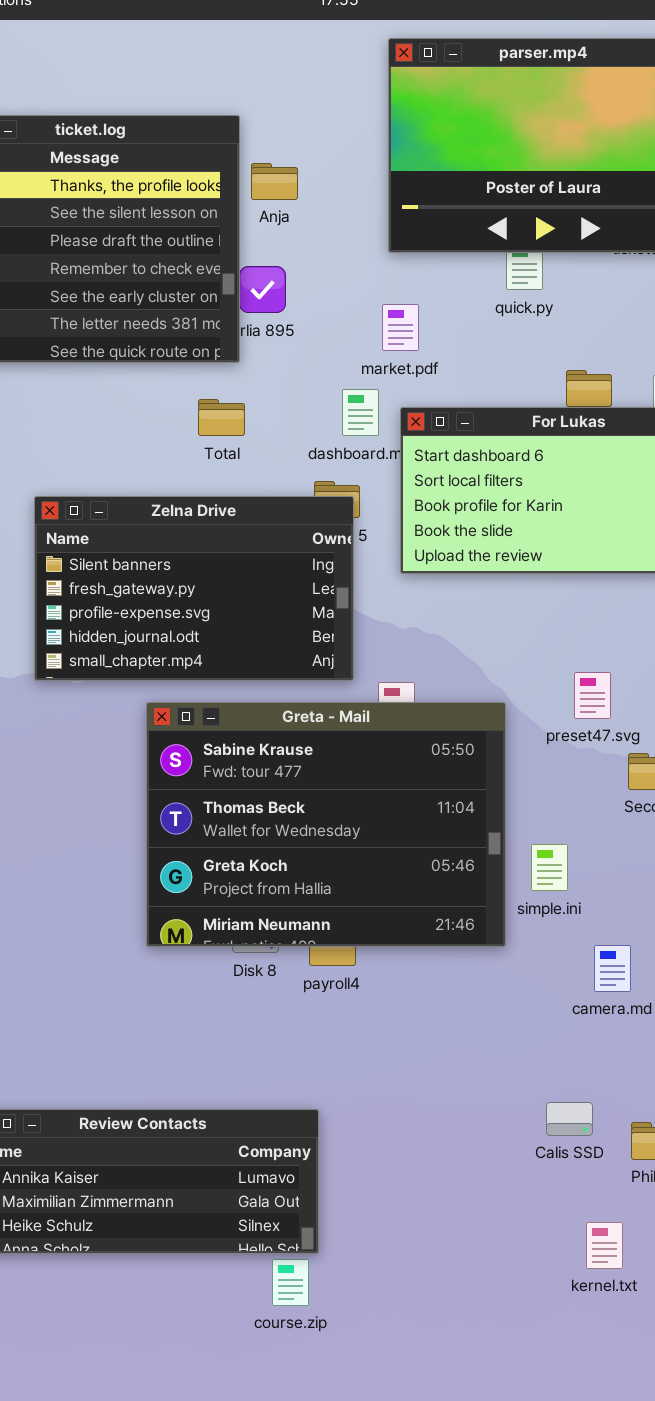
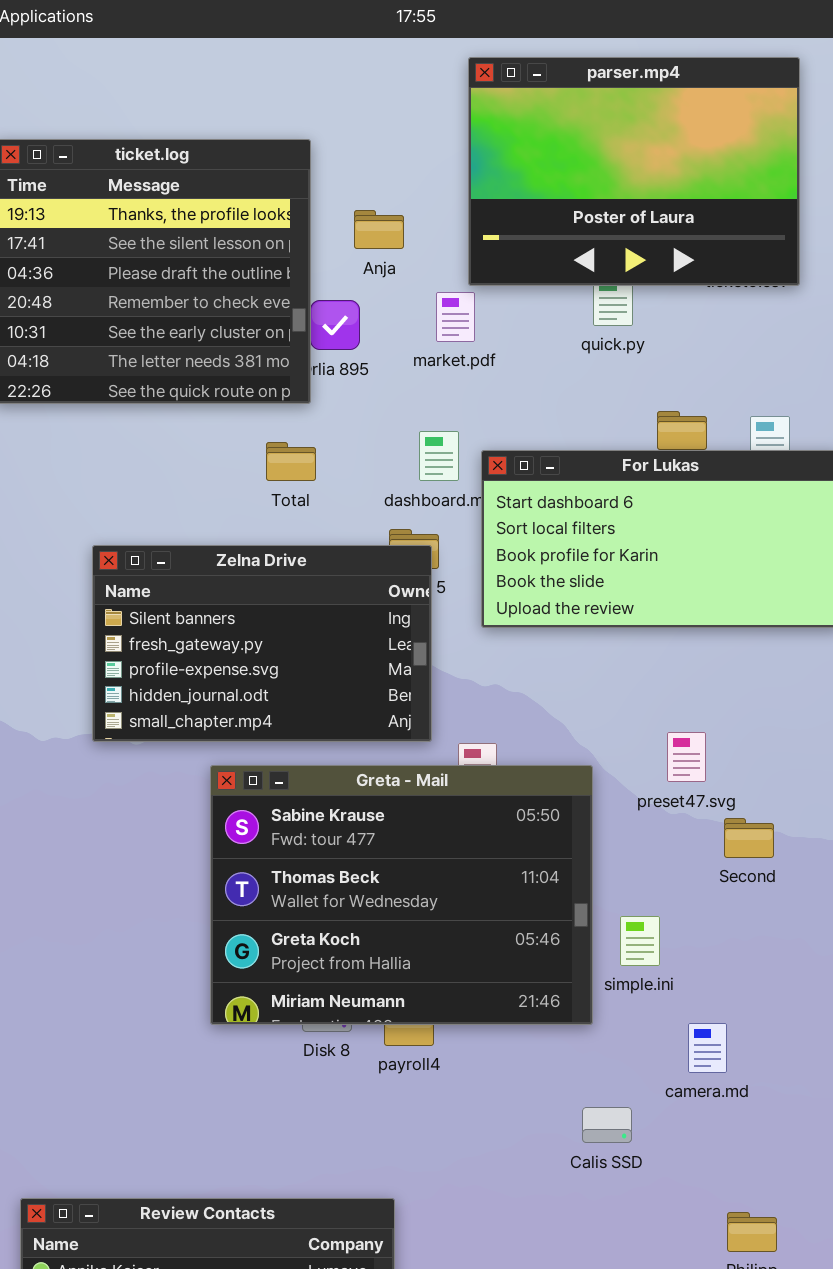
Anja: [251,163,298,200] -> [354,210,404,249], moved
market.pdf: [382,304,419,351] -> [436,292,475,342], moved
Calis SSD: [546,1102,593,1136] -> [582,1107,632,1143], moved

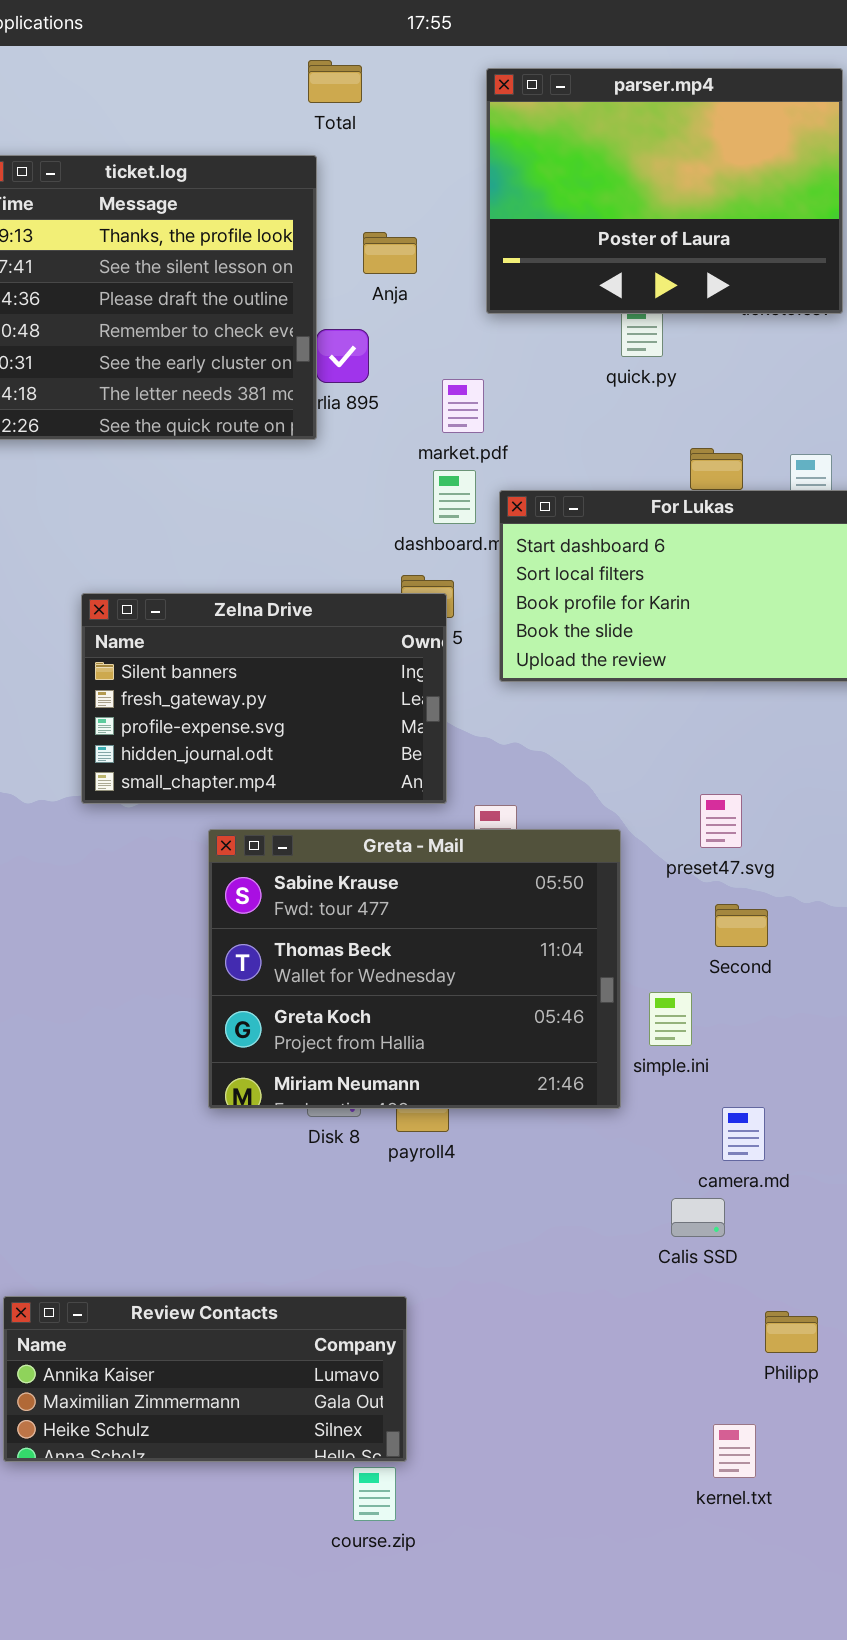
market.pdf: [436,292,475,342] -> [442,379,484,433], moved
Total: [266,442,316,481] -> [308,60,362,103], moved
Second: [724,818,774,858] -> [715,904,768,947], moved
Calis SSD: [582,1107,632,1143] -> [671,1198,725,1237], moved

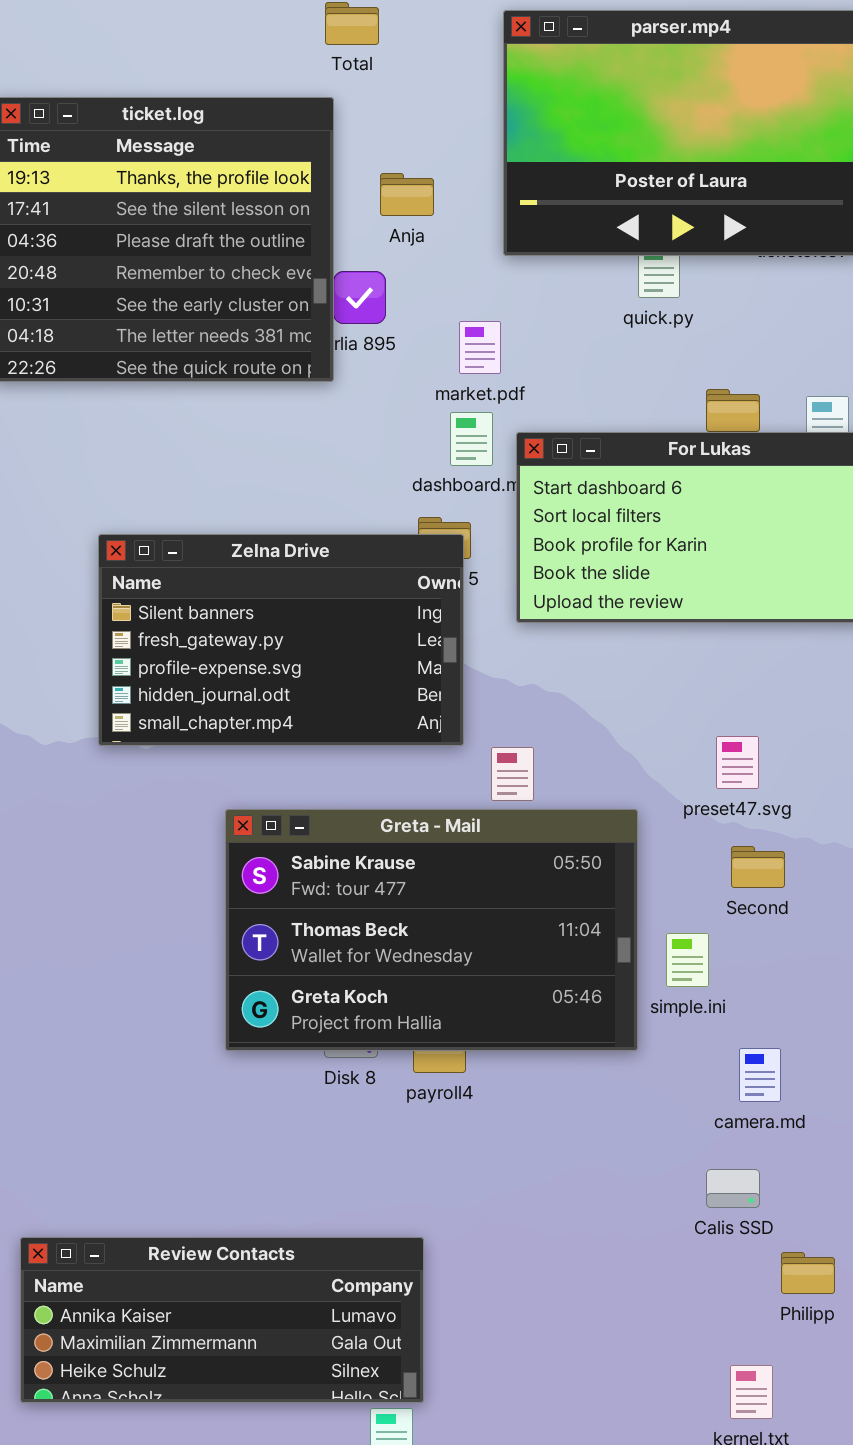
Greta - Mail: [208,829,621,1109] -> [225,809,638,1051], resized
Calis SSD: [671,1198,725,1237] -> [706,1169,760,1208], moved

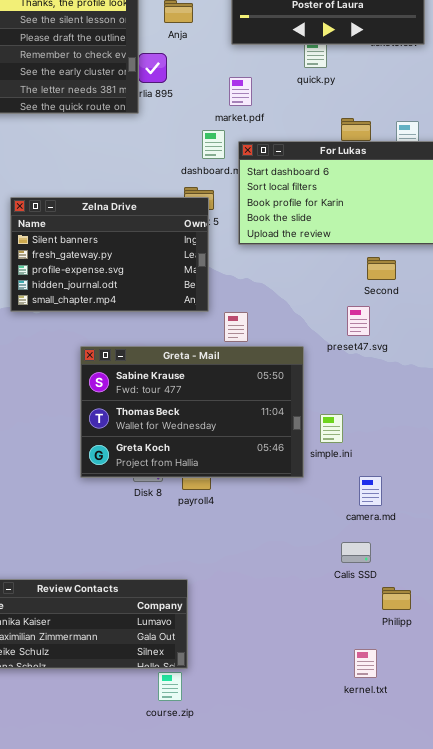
market.pdf: [459,321,501,374] -> [229,77,252,106], moved
Second: [731,846,785,888] -> [367,257,396,280], moved

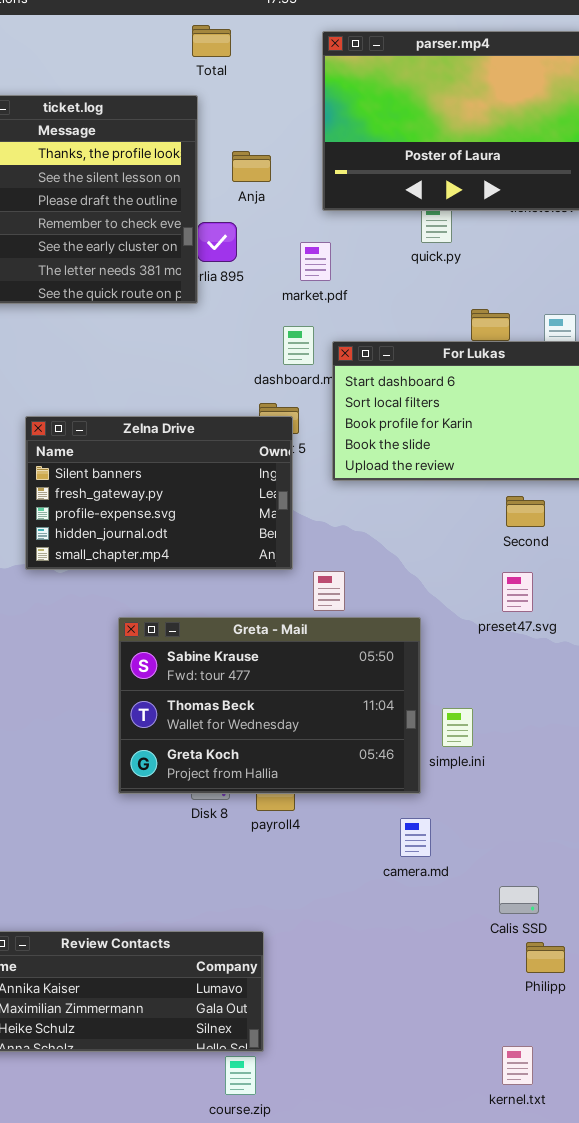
market.pdf: [229,77,252,106] -> [300,242,331,281], moved
preset47.svg: [347,306,370,336] -> [502,572,533,612], moved
camera.md: [359,476,382,506] -> [400,818,431,857], moved
Calis SSD: [341,542,371,563] -> [499,886,539,914], moved
kernel.txt: [354,649,377,678] -> [502,1046,533,1085], moved

